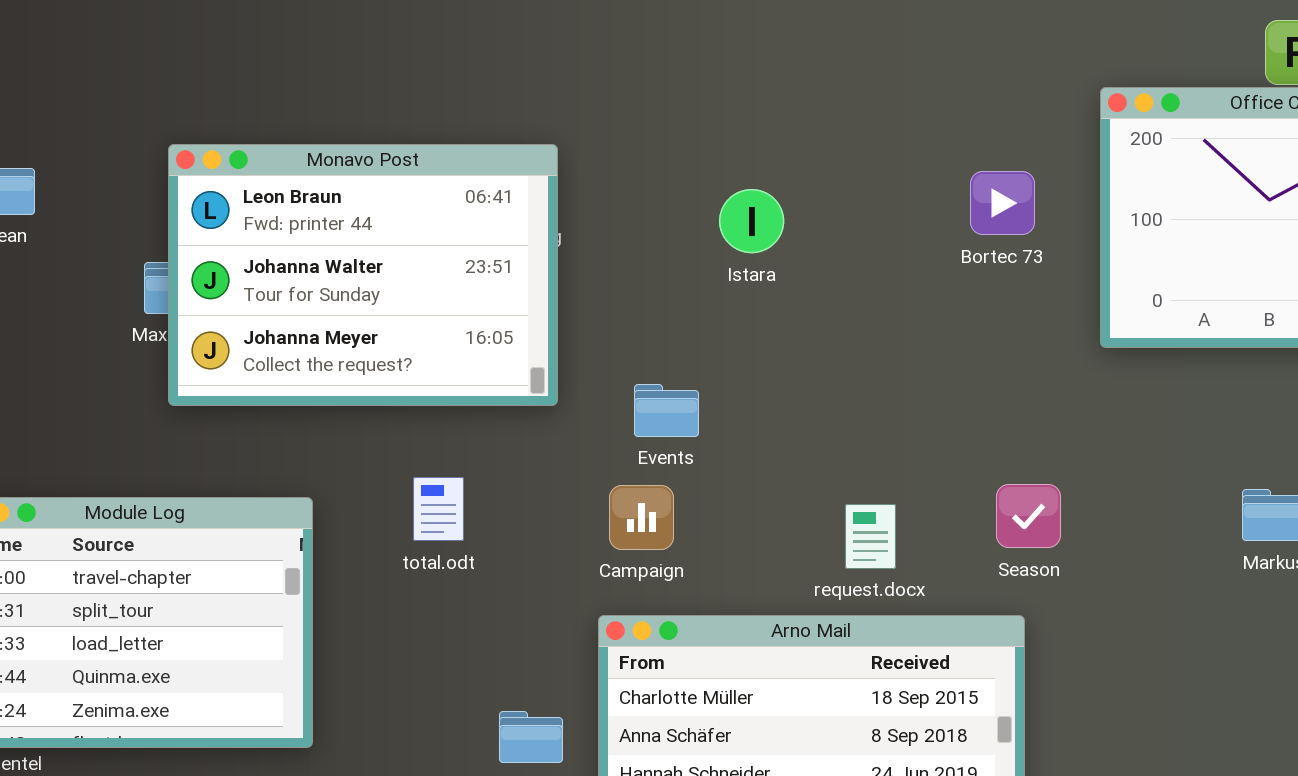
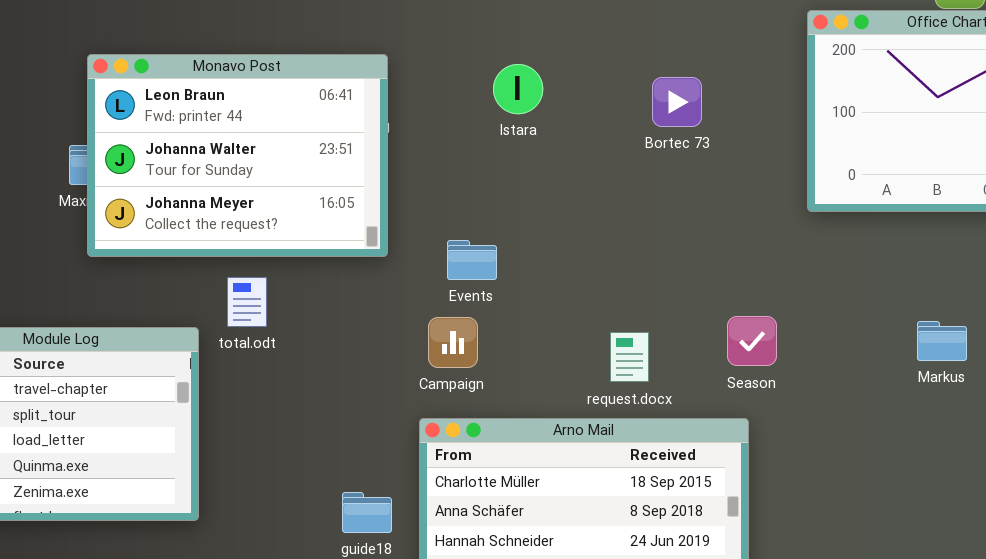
Bortec 73: [970,171,1035,235] -> [652,77,702,127], moved
Istara: [719,189,784,253] -> [493,64,543,114], moved
total.odt: [413,477,464,541] -> [227,277,267,327], moved

